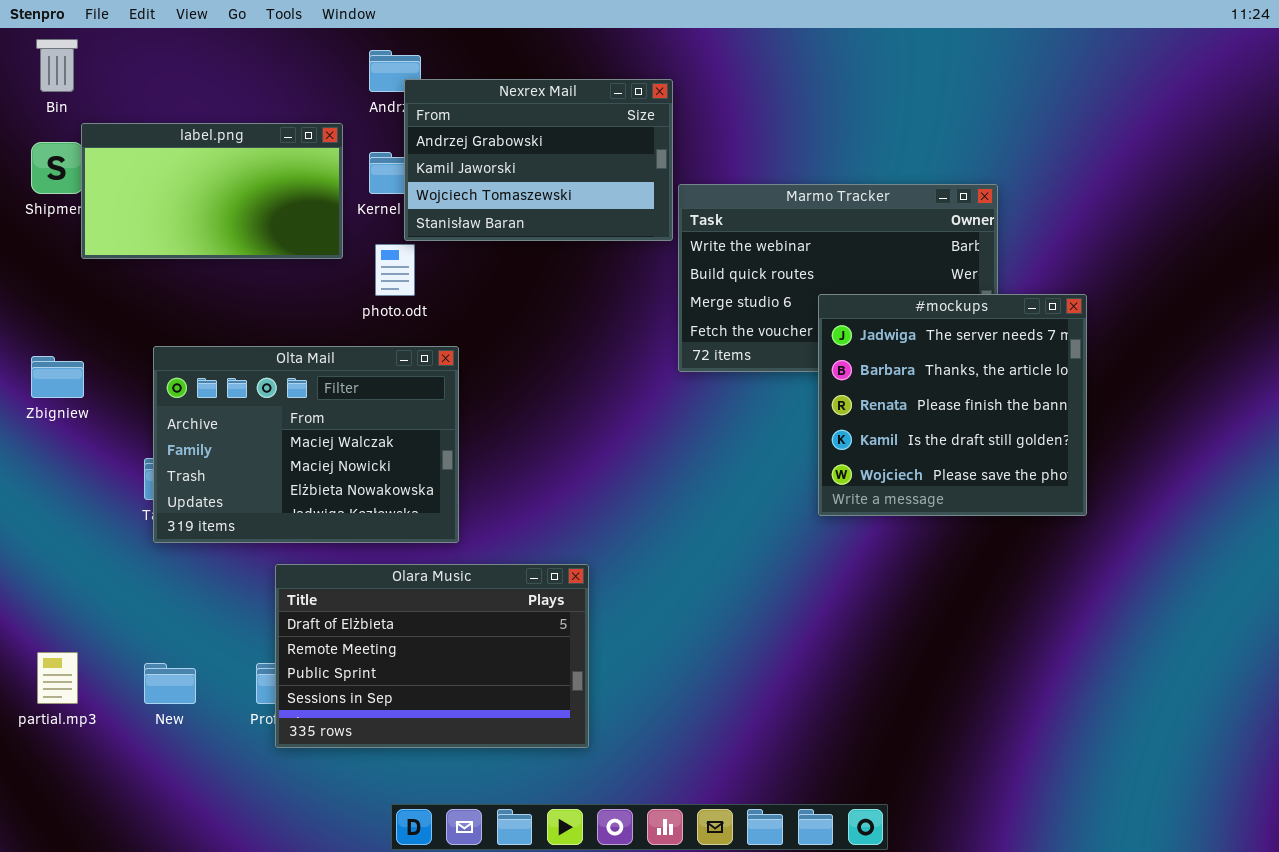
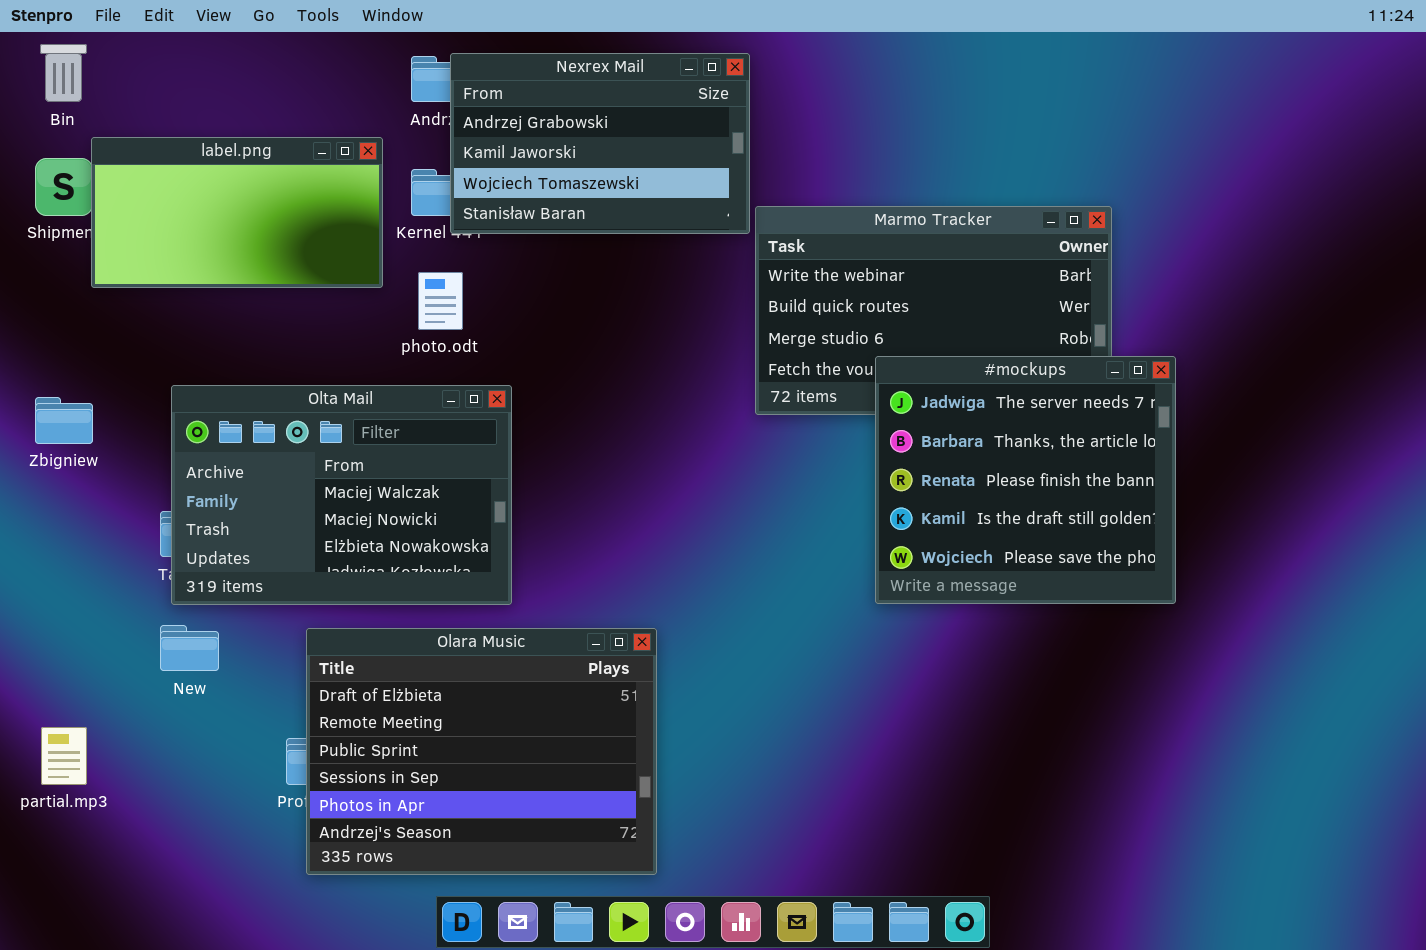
Nexrex Mail: [404,79,673,241] -> [450,53,750,234], moved
#mockups: [818,294,1087,516] -> [875,356,1176,604], moved
Olara Music: [275,564,589,748] -> [306,628,657,875], resized
New: [144,663,196,704] -> [160,625,219,671], moved

